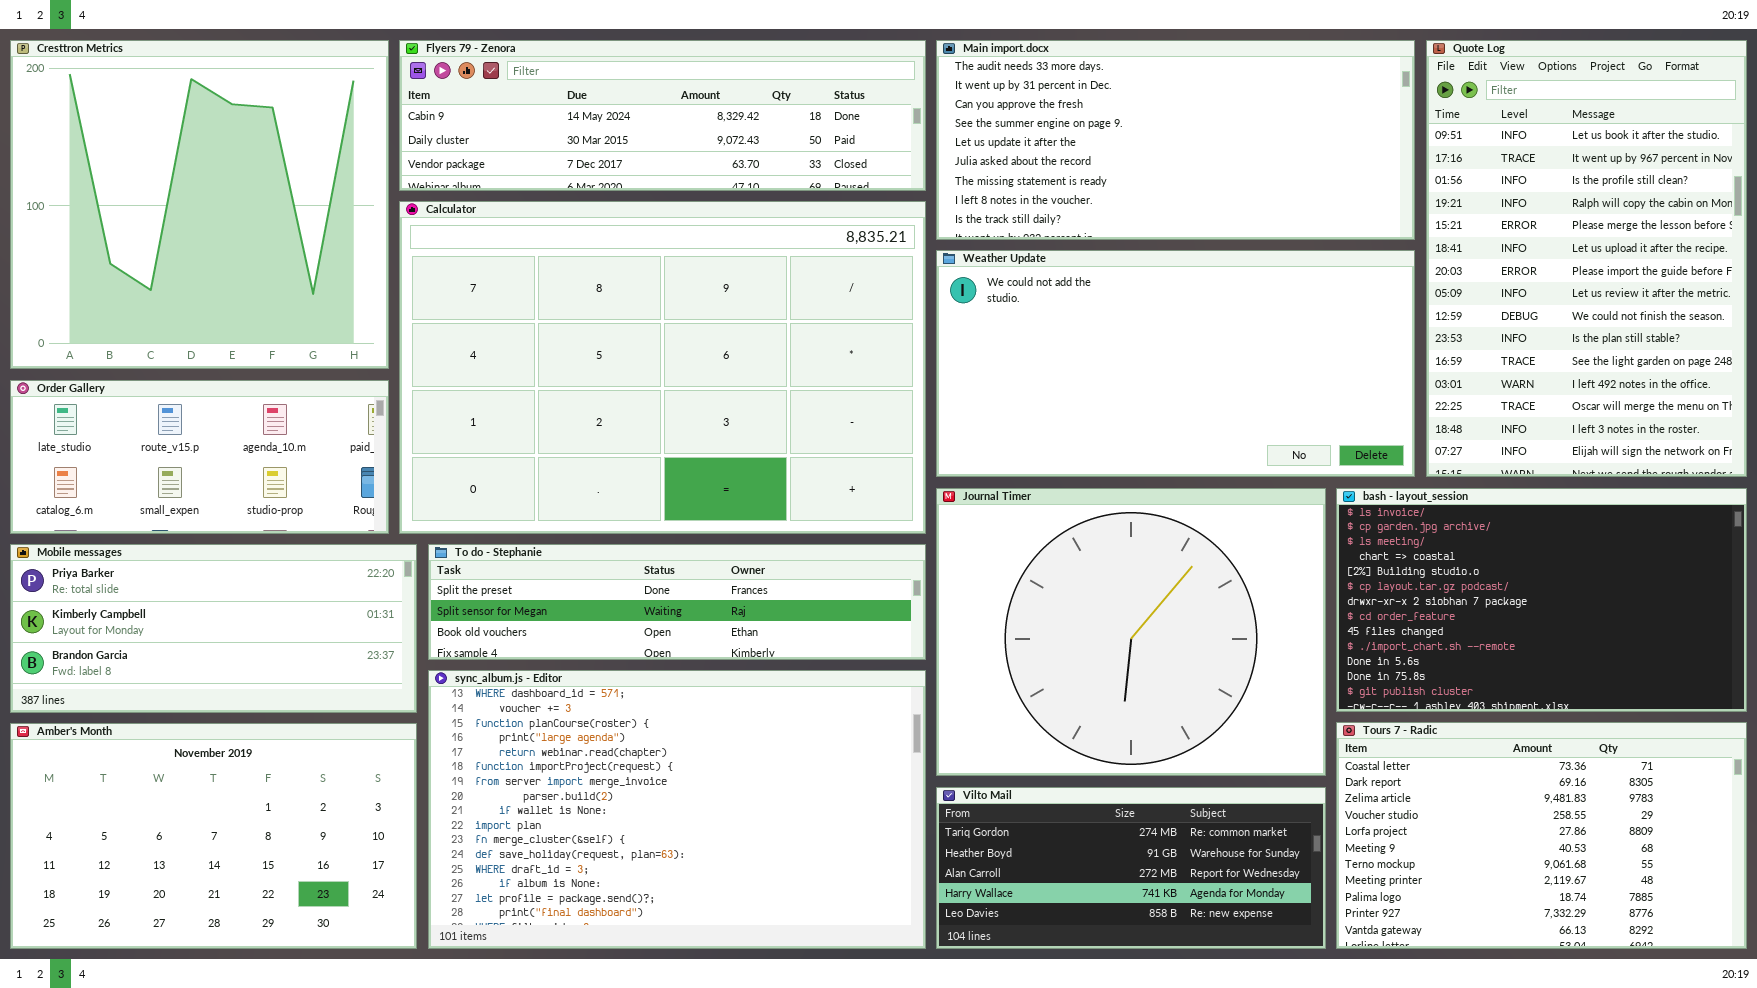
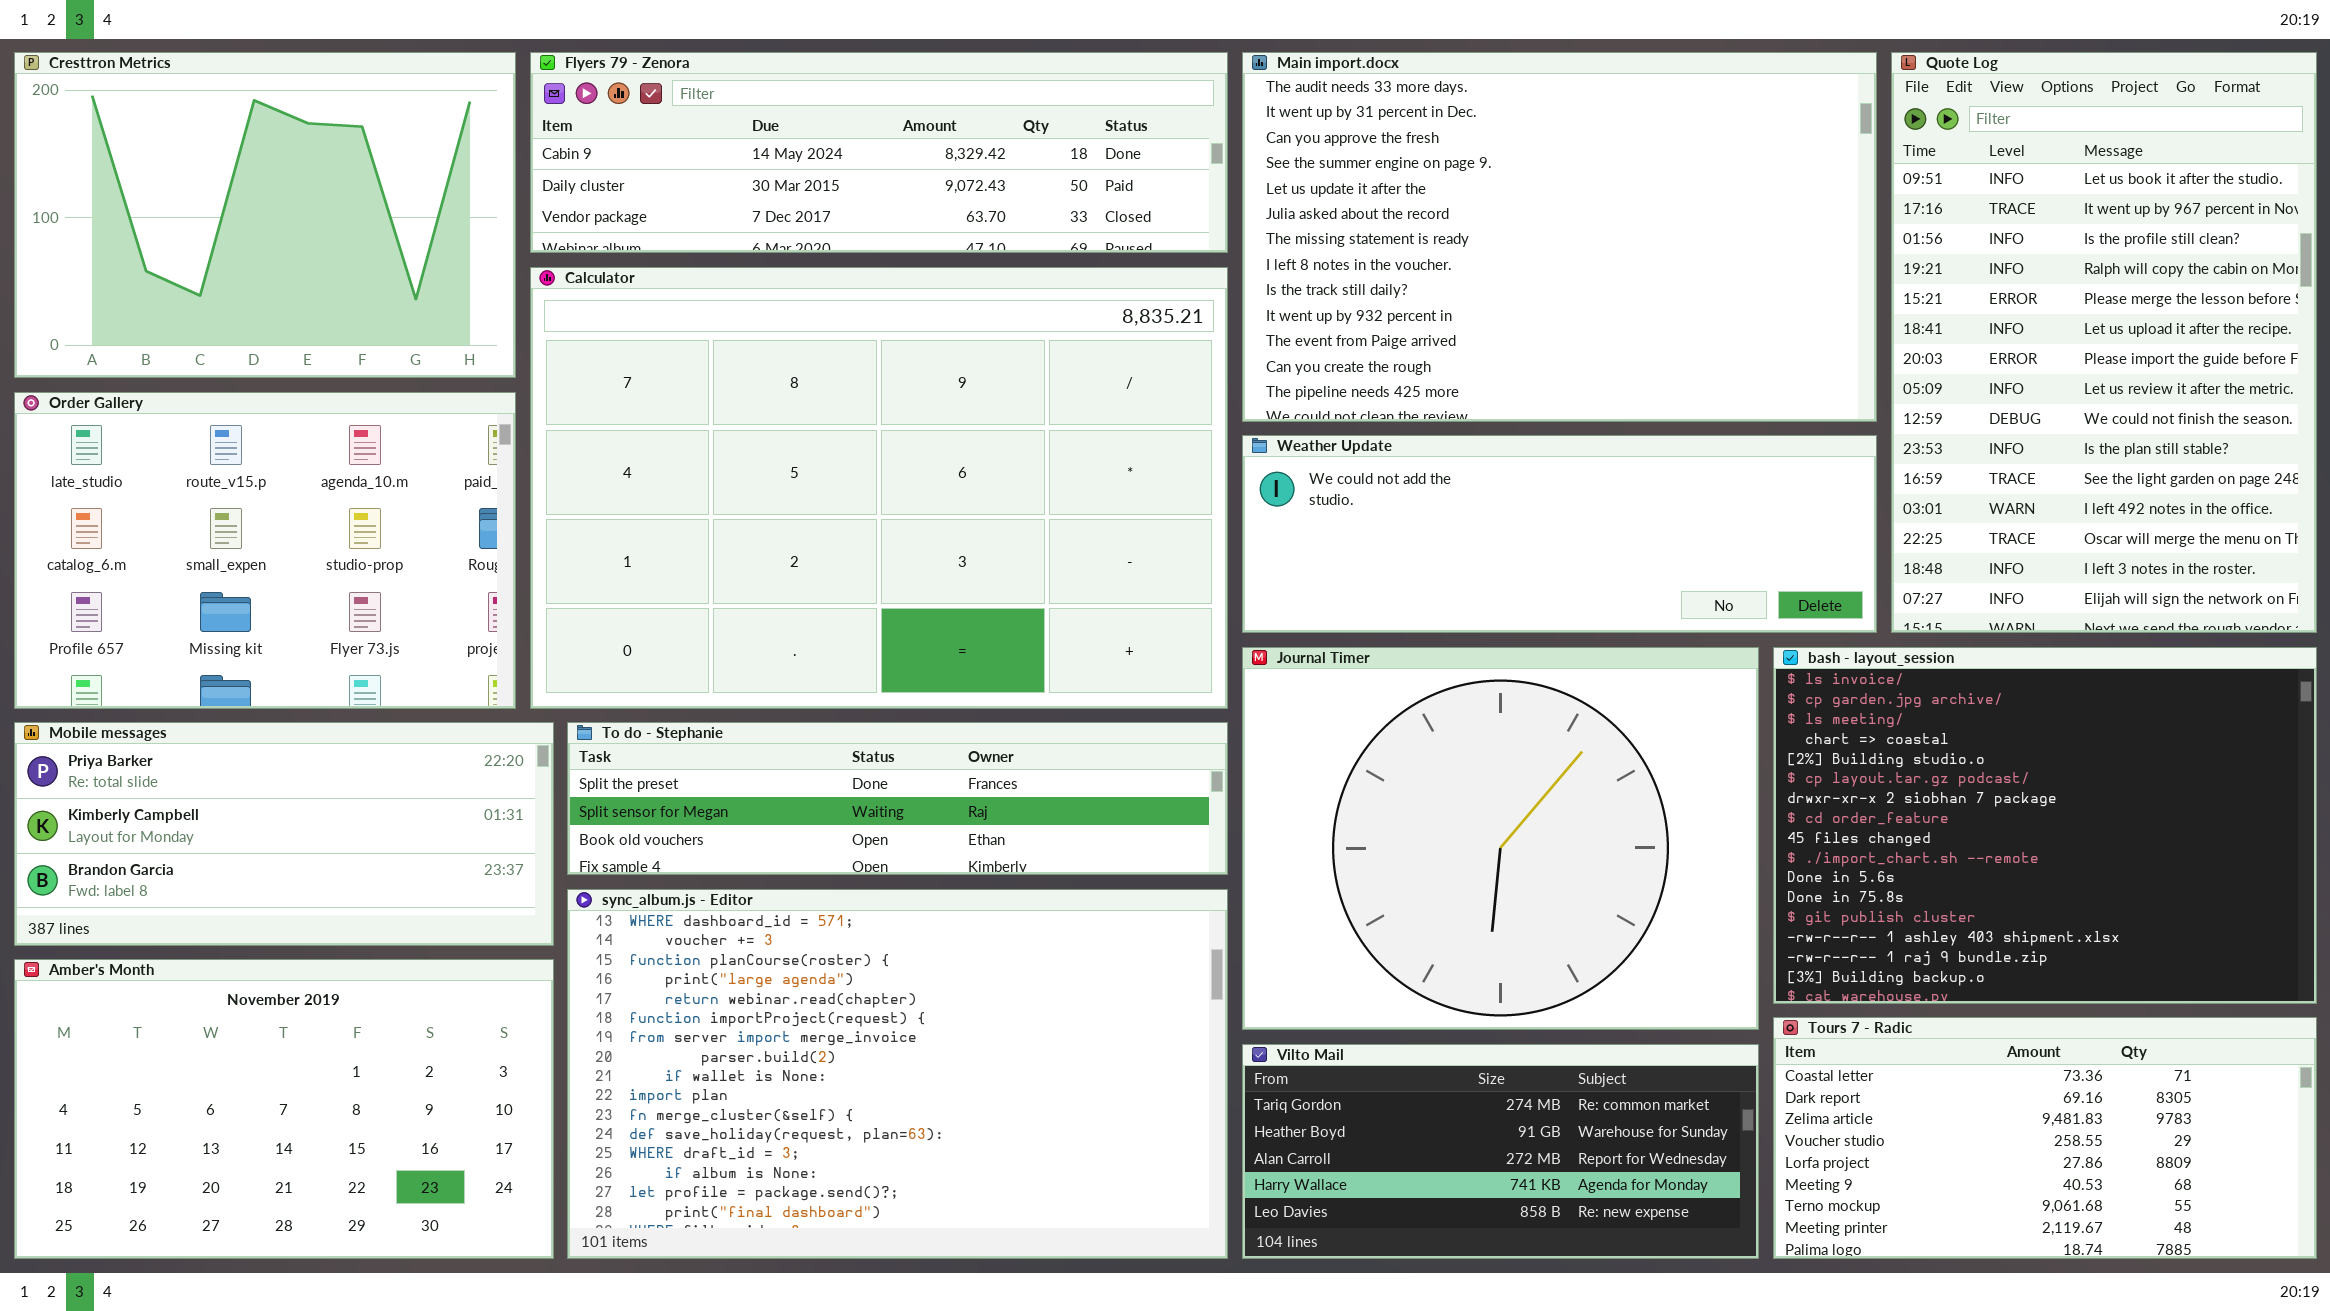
Cresttron Metrics: [10,40,389,369] -> [14,52,516,378], resized
Main import.docx: [936,40,1415,240] -> [1242,52,1877,422], resized
Weather Update: [936,250,1415,477] -> [1242,435,1877,633], resized
Order Gallery: [10,380,389,534] -> [14,392,516,709], resized
bash - layout_session: [1336,488,1747,712] -> [1773,647,2317,1004], resized
Tours 7 - Radic: [1336,722,1747,949] -> [1773,1017,2317,1259], resized

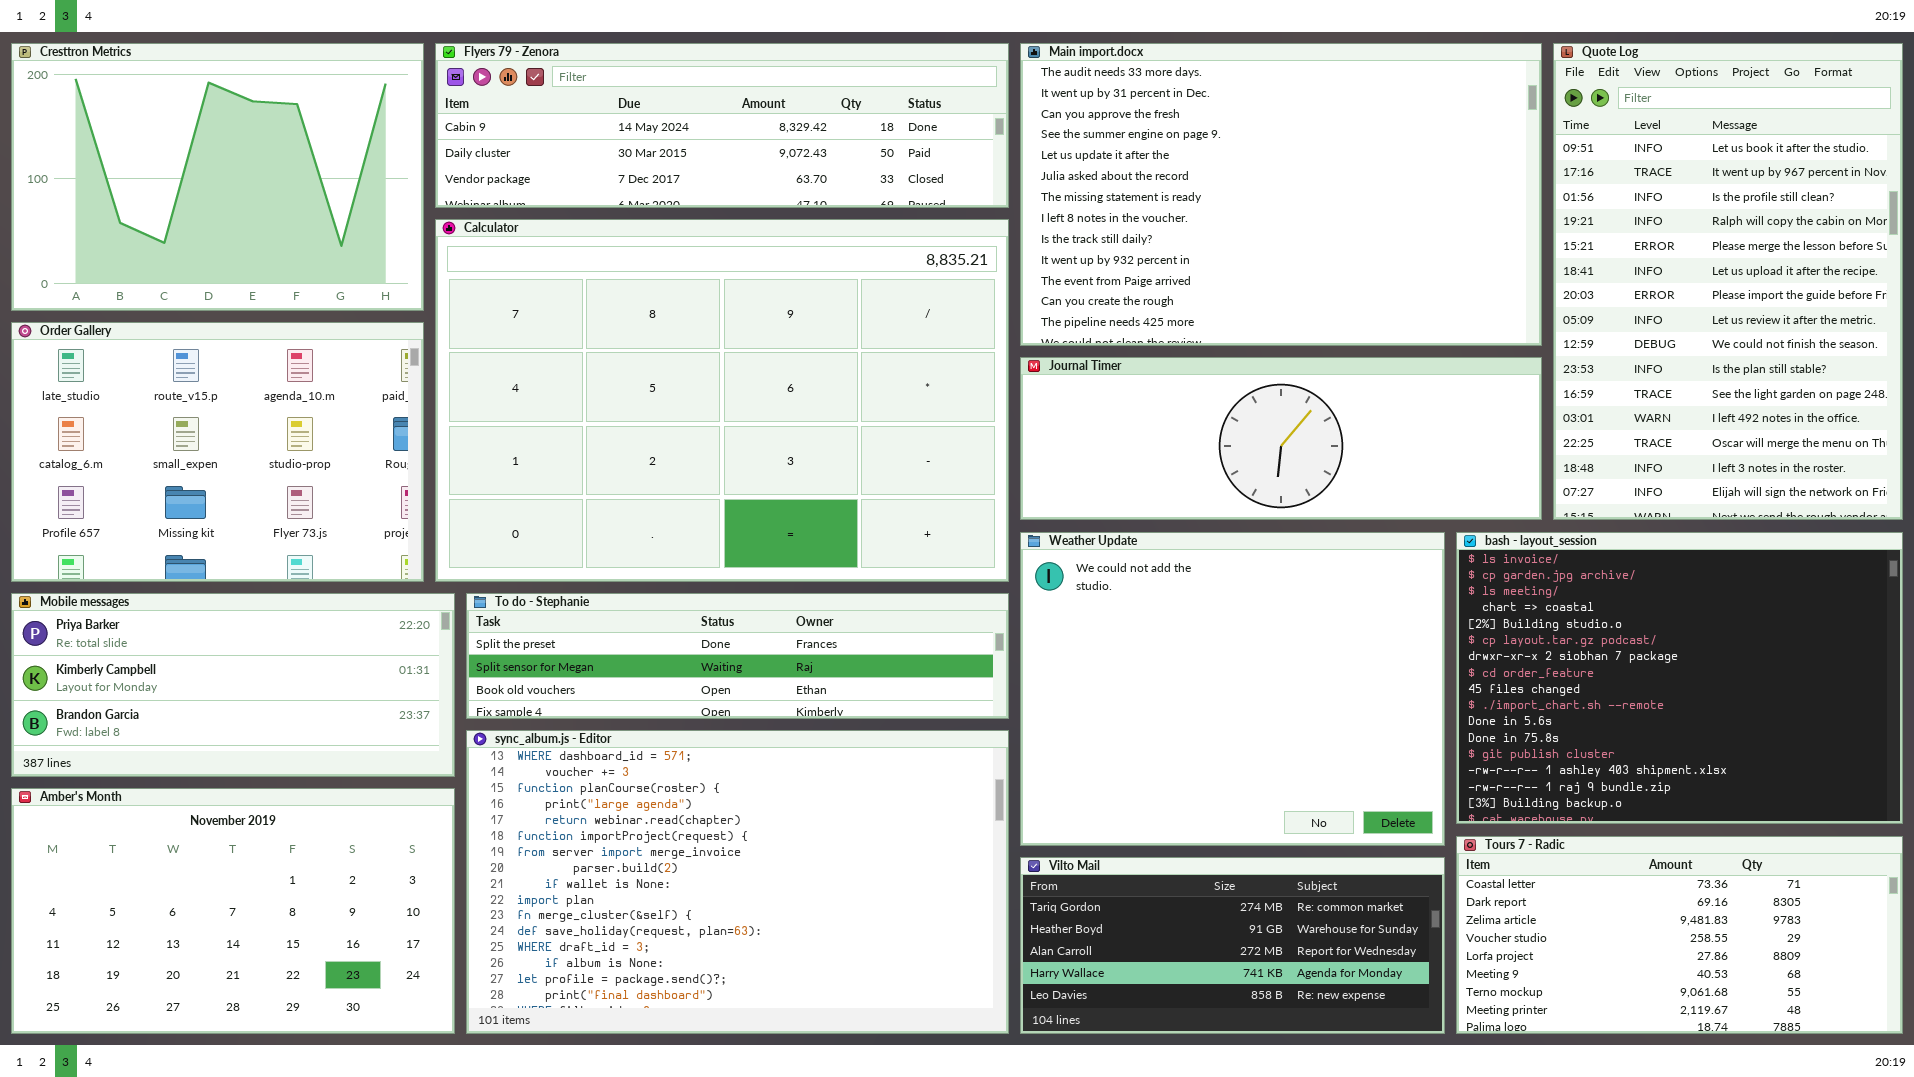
Weather Update: [1242,435,1877,633] -> [1020,532,1445,846], moved, resized
Journal Timer: [1242,647,1759,1030] -> [1020,357,1542,520], moved, resized

